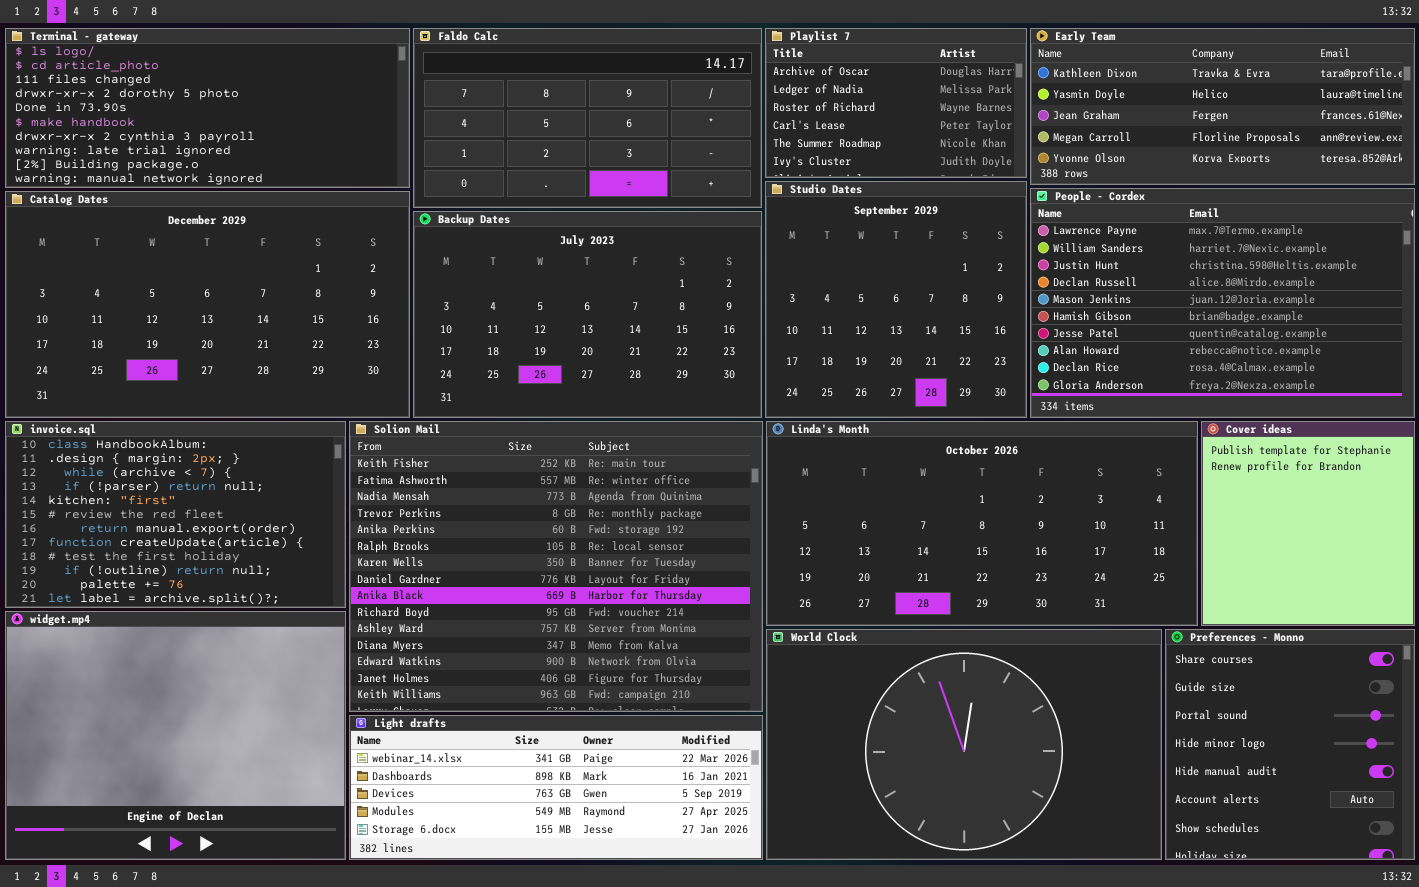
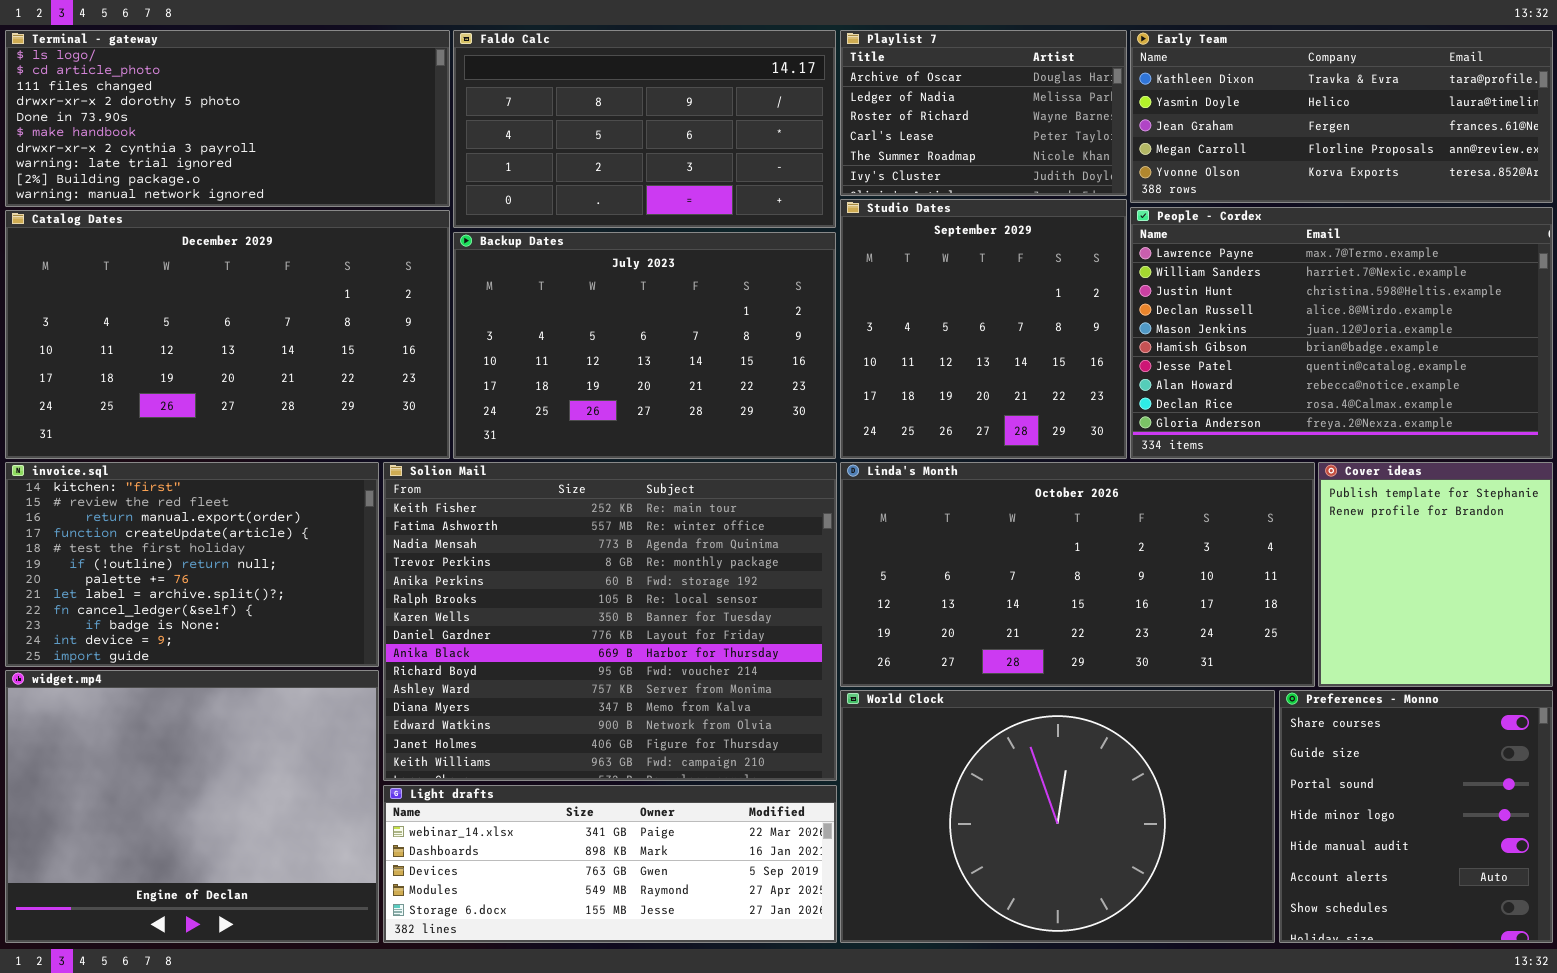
invoice.sql: [5,421,346,608] -> [5,462,379,667], scrolled down 4 rows

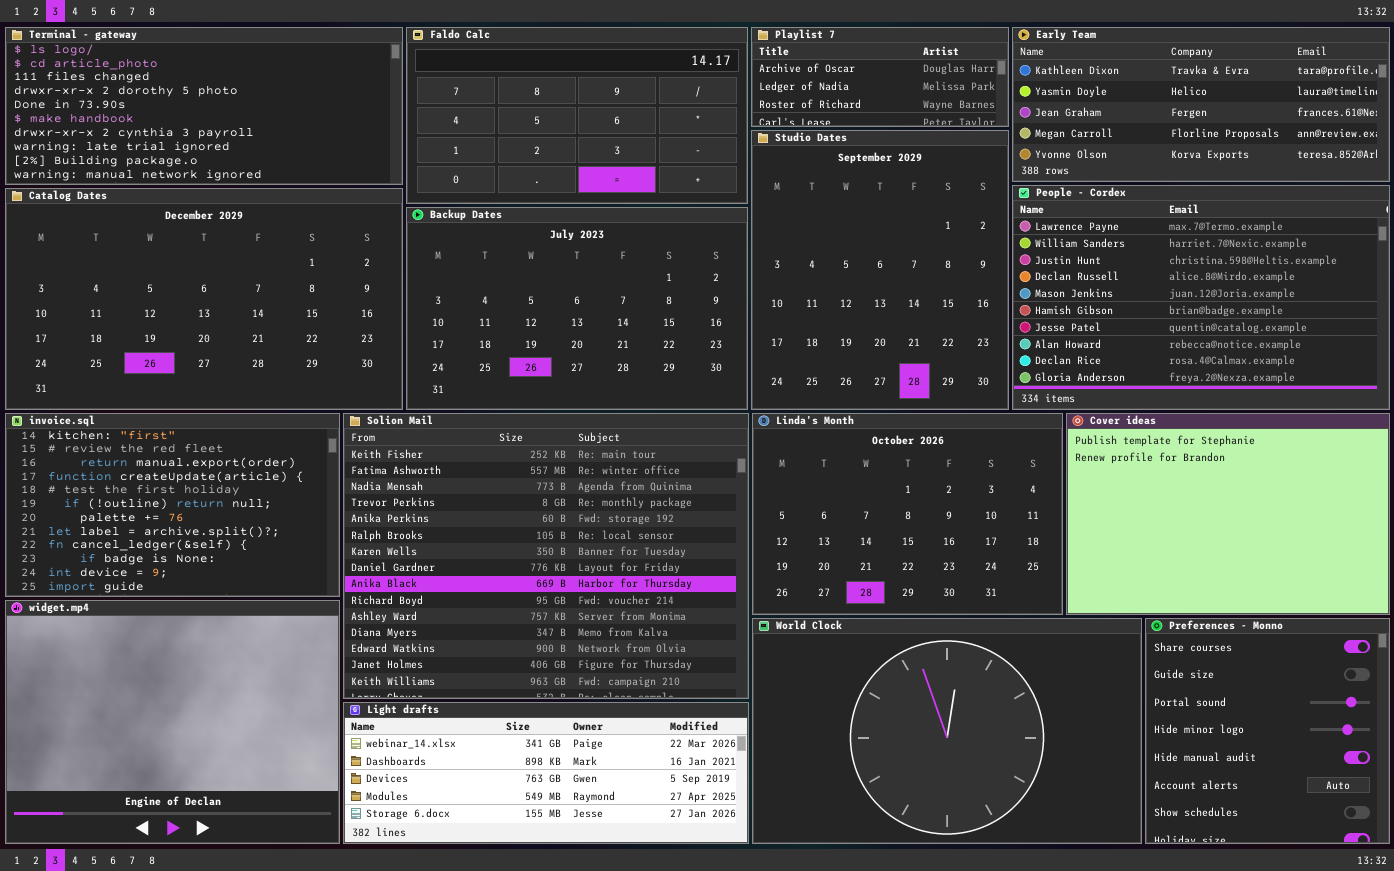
Playlist 7: [840,30,1127,196] -> [751,27,1009,127], resized
Studio Dates: [840,199,1127,459] -> [751,130,1009,410], resized
Linda's Month: [840,462,1315,687] -> [752,413,1063,615], resized
Cover ideas: [1318,462,1553,687] -> [1066,413,1390,615], resized

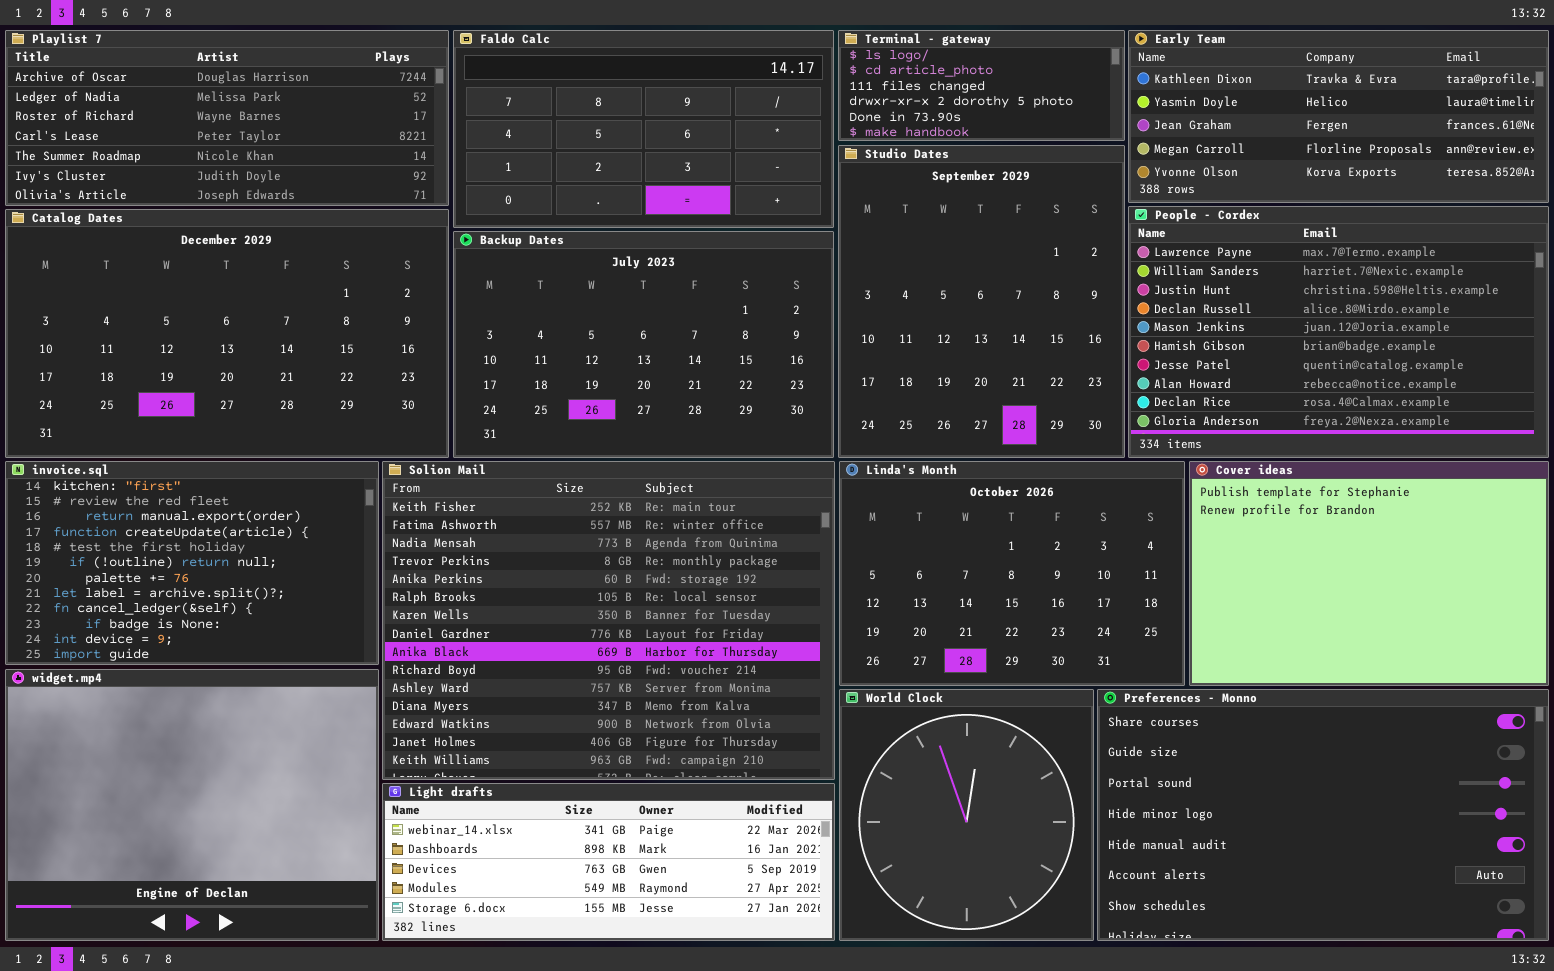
Terminal - gateway: [5,27,403,185] -> [838,30,1125,141], moved, resized
Playlist 7: [751,27,1009,127] -> [5,30,449,206], moved, resized
World Clock: [752,618,1142,844] -> [839,689,1094,941], resized
Preferences - Monno: [1145,618,1390,844] -> [1097,689,1549,941], resized

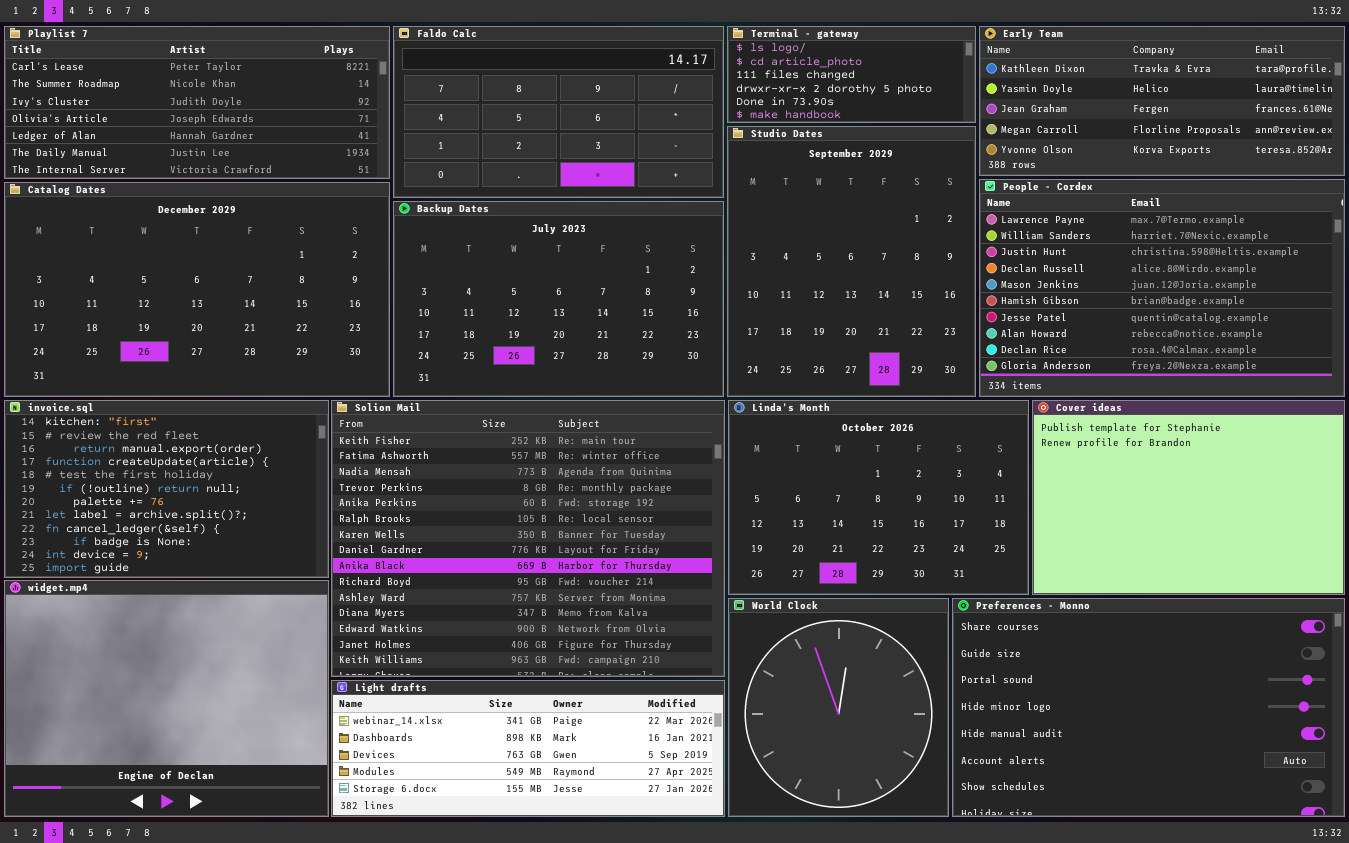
Playlist 7: [5,30,449,206] -> [4,26,390,179], scrolled down 3 rows

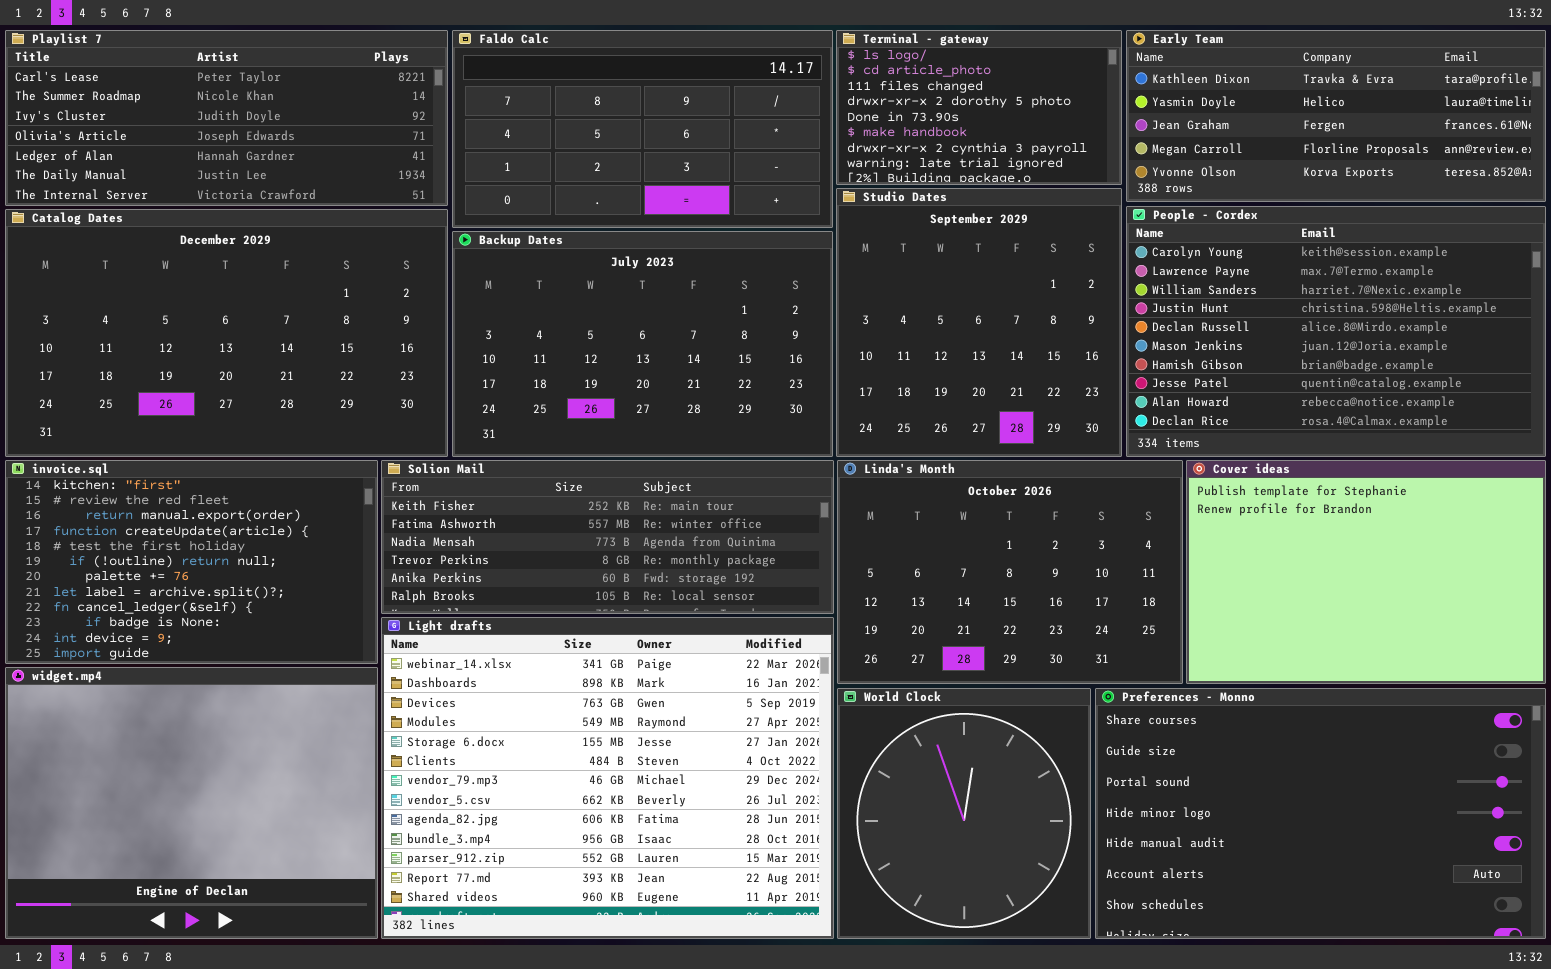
Terminal - gateway: [727,26,976,123] -> [836,30,1122,185], resized
Studio Dates: [727,126,976,397] -> [836,188,1122,457], resized
People - Cordex: [979,179,1345,397] -> [1126,206,1546,457], scrolled up 1 row
Solion Mail: [331,400,725,677] -> [381,460,834,614], resized
Light drafts: [331,680,725,817] -> [381,617,834,939], resized

